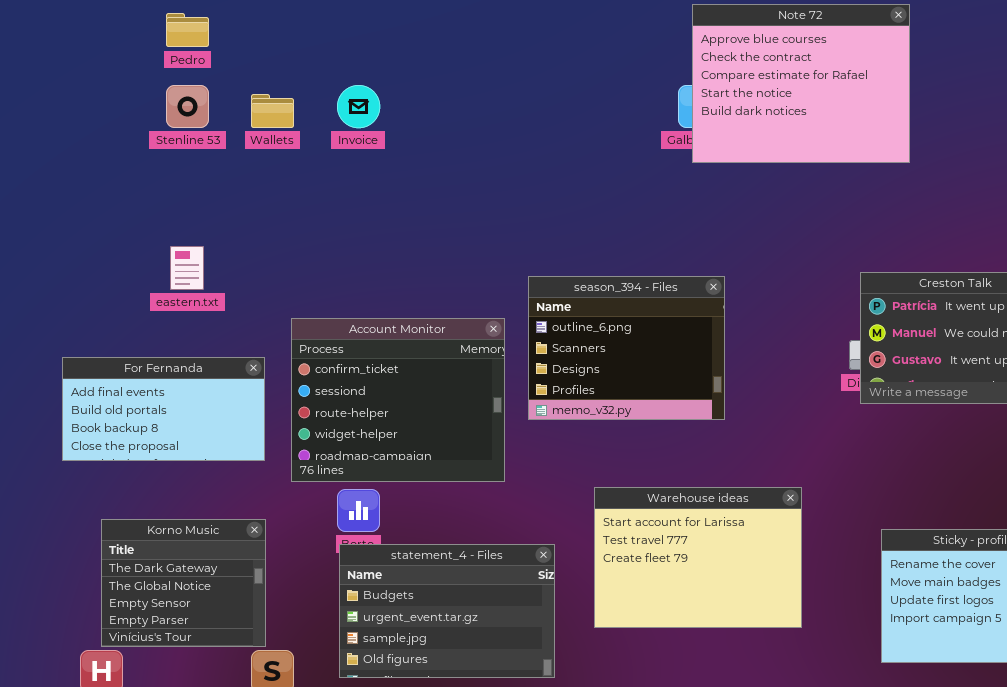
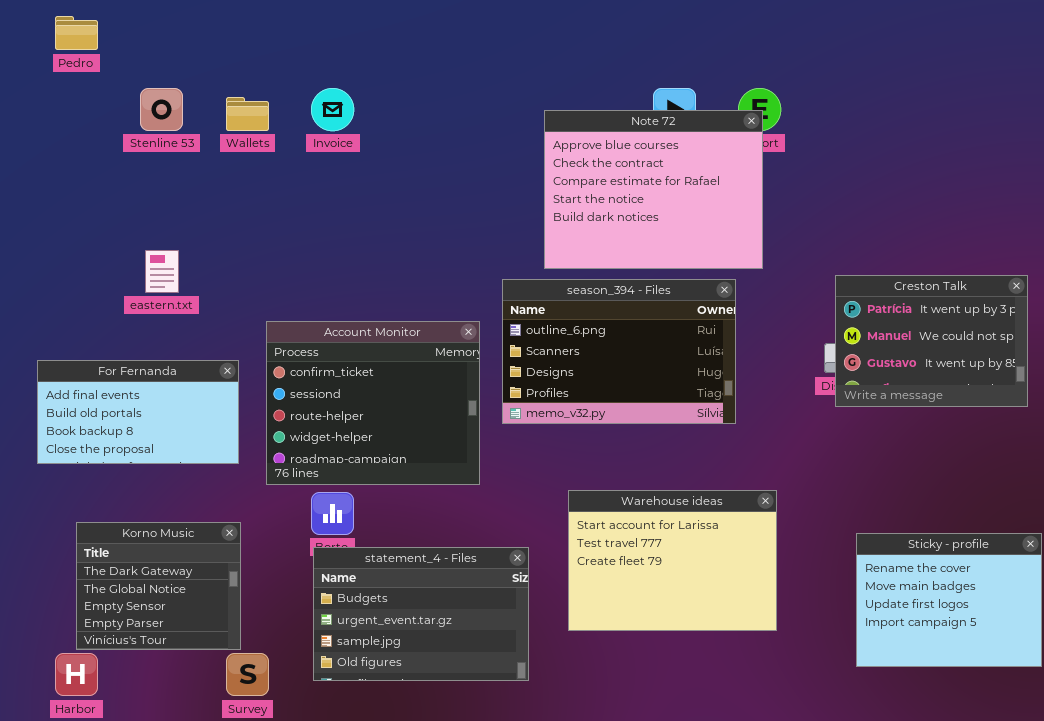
Note 72: [692,4,910,163] -> [544,110,763,269], moved
Pedro: [166,13,209,47] -> [55,16,98,50], moved
season_394 - Files: [528,276,725,420] -> [502,279,736,424], resized

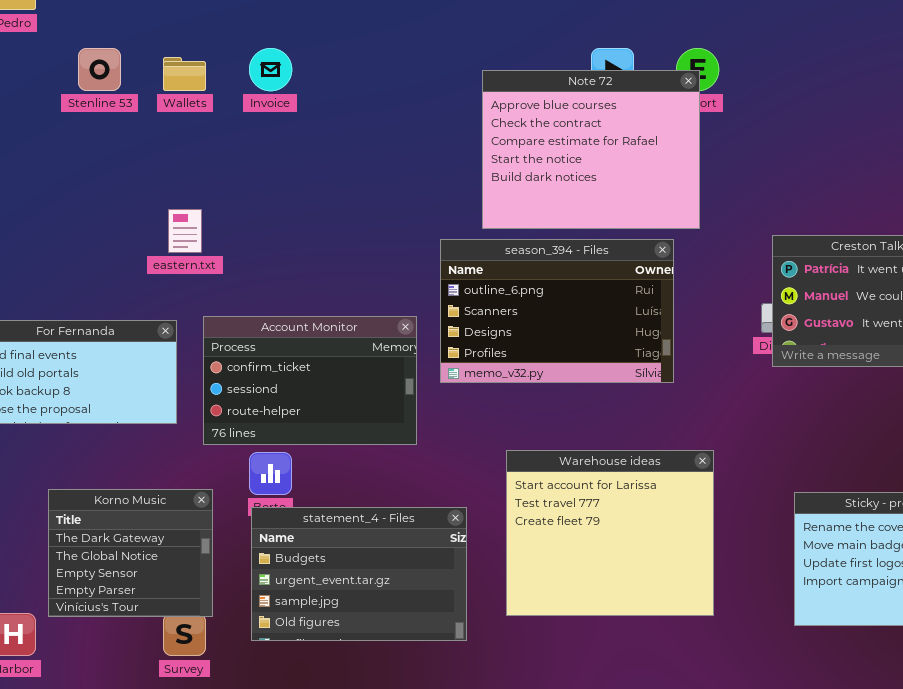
eastern.txt: [145,250,179,293] -> [168,209,202,253], moved
Account Monitor: [266,321,480,485] -> [203,316,417,445], resized
Warehouse ideas: [568,490,777,631] -> [506,450,714,616], resized
Korno Music: [76,522,241,650] -> [48,489,213,617], moved

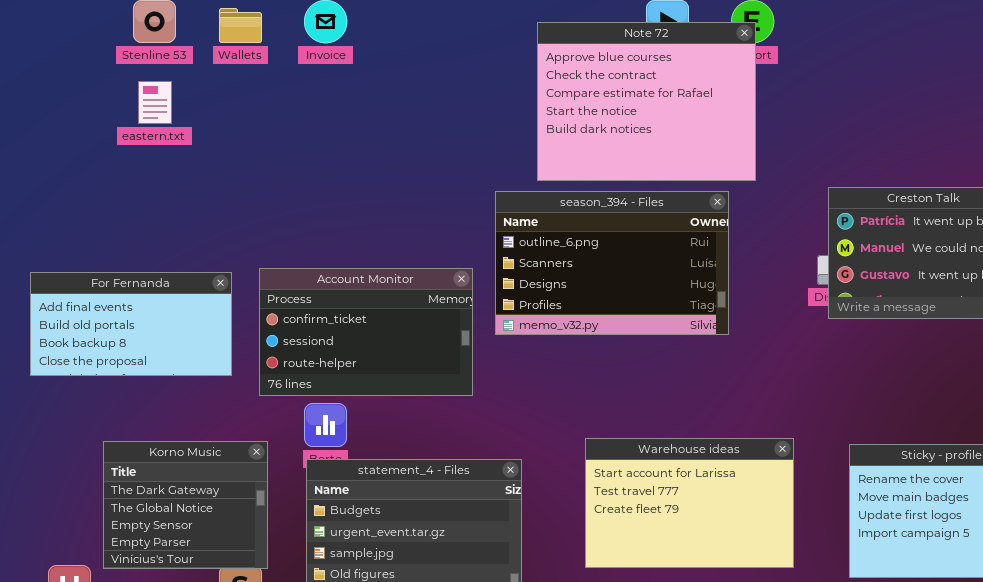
eastern.txt: [168,209,202,253] -> [138,81,172,124], moved
Warehouse ideas: [506,450,714,616] -> [585,438,794,568], moved, resized

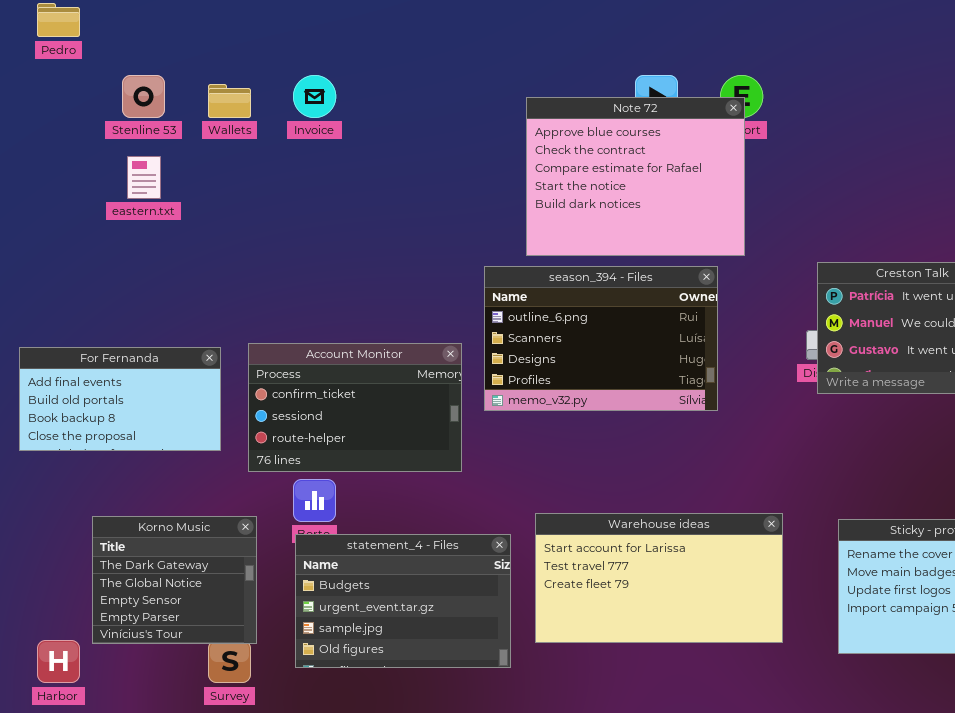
Warehouse ideas: [585,438,794,568] -> [535,513,783,643], resized

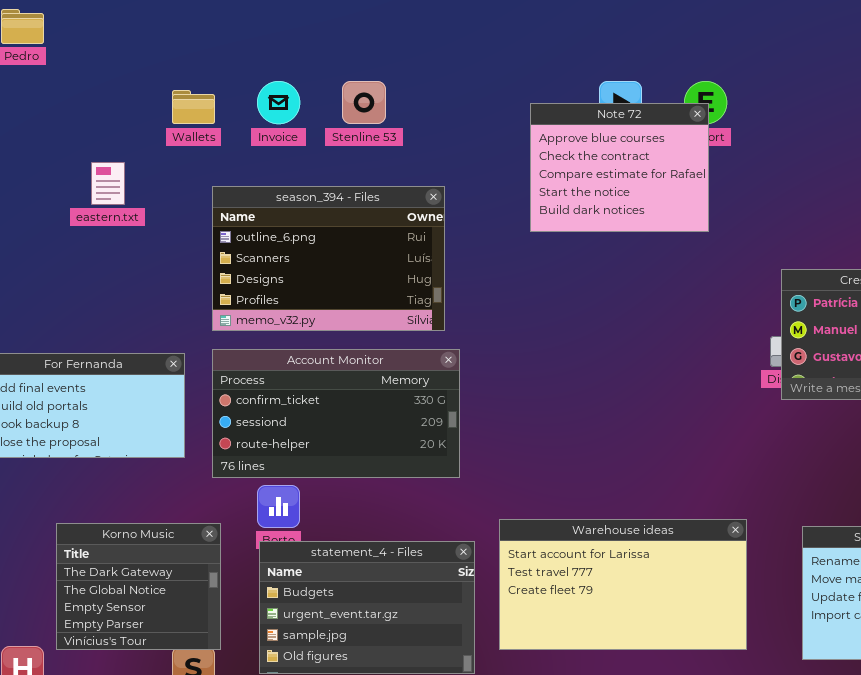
Stenline 53: [122,75,165,118] -> [342,81,386,124], moved
Note 72: [526,97,745,256] -> [530,103,709,232], resized
season_394 - Files: [484,266,718,411] -> [212,186,445,331], moved
Account Monitor: [248,343,462,472] -> [212,349,460,478], resized

